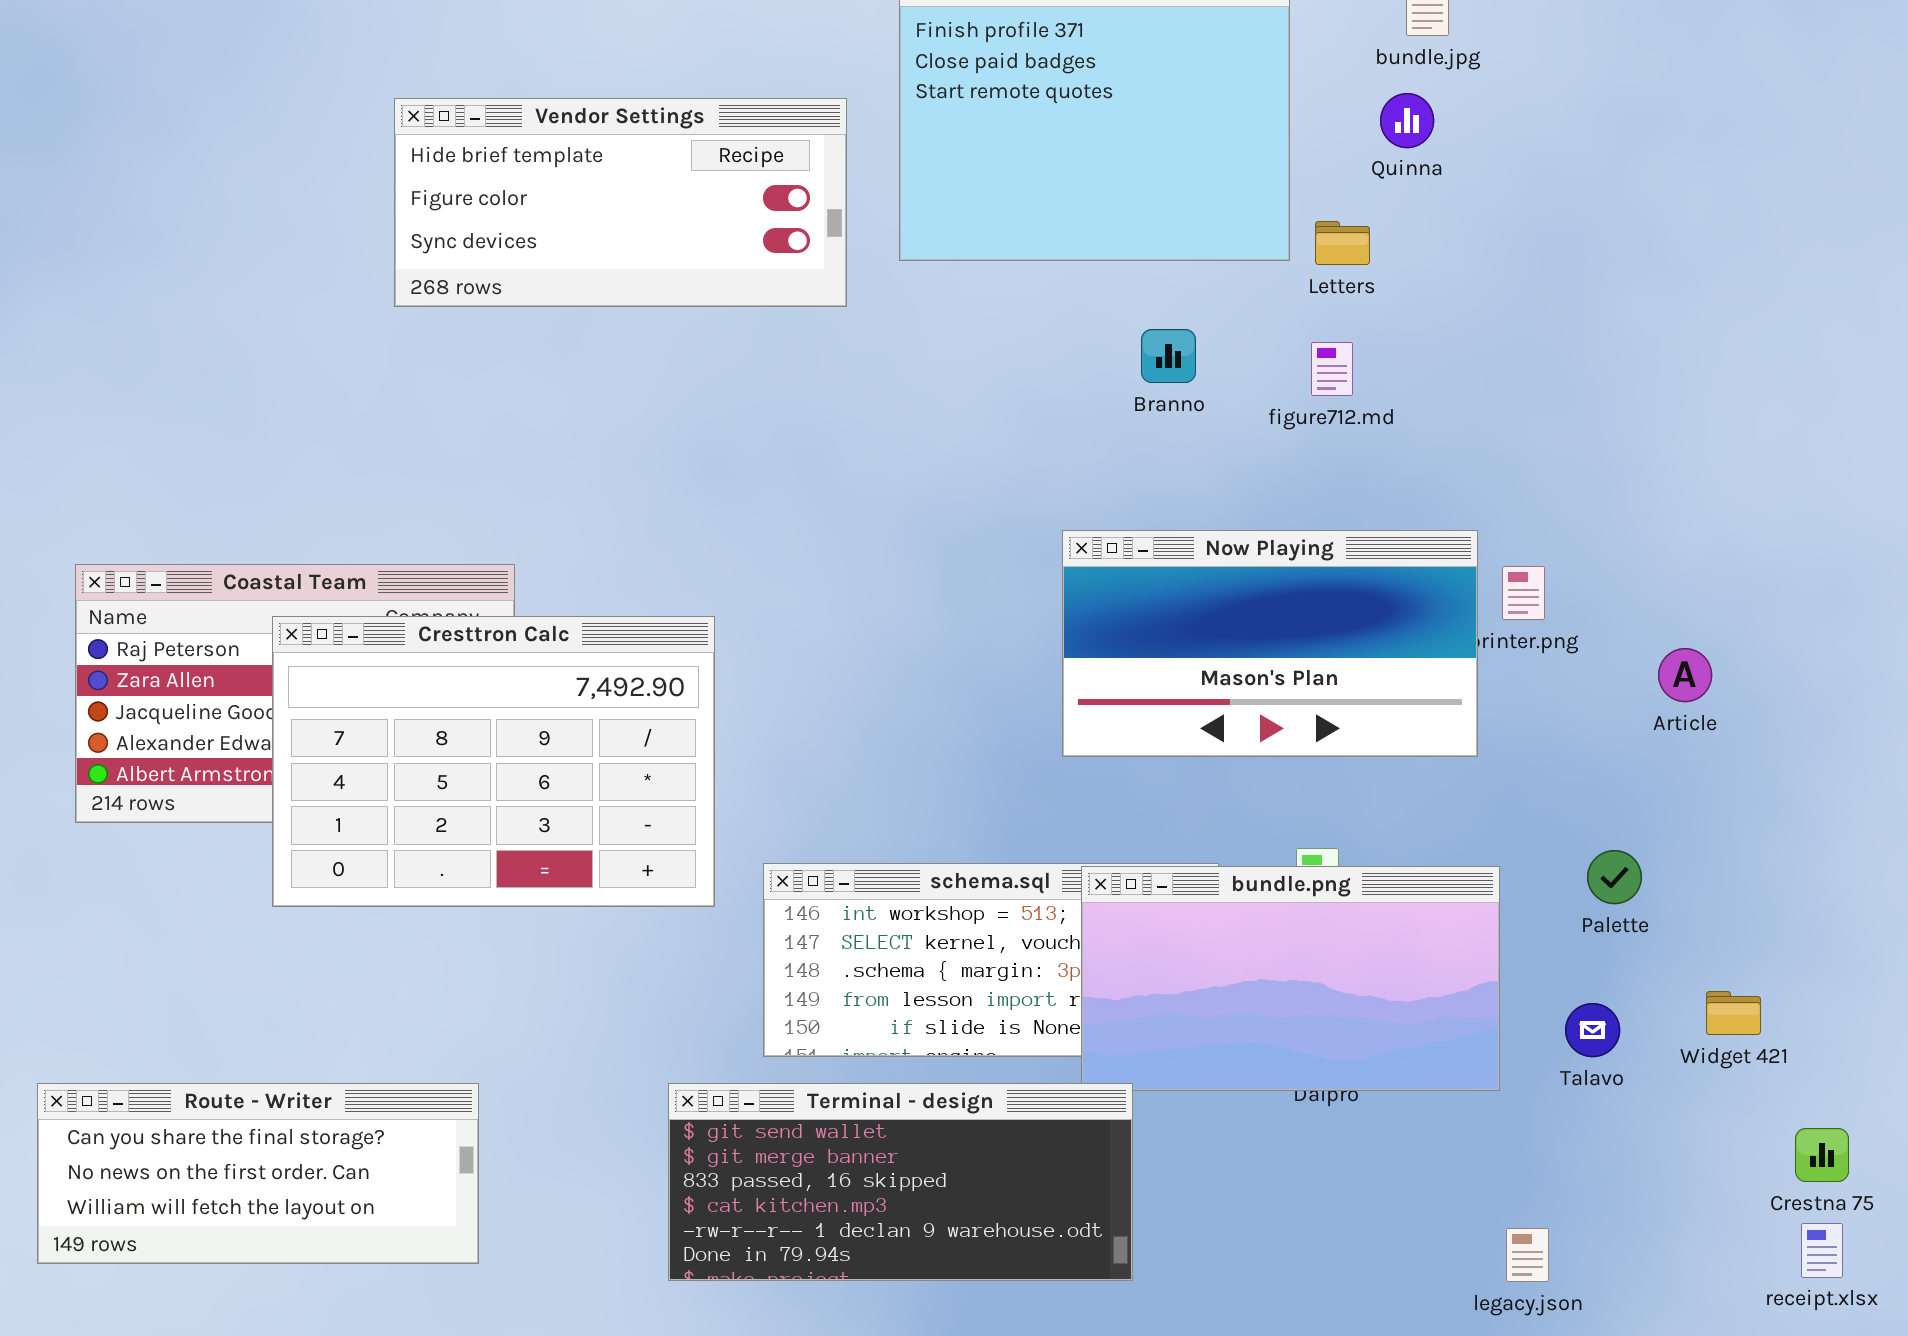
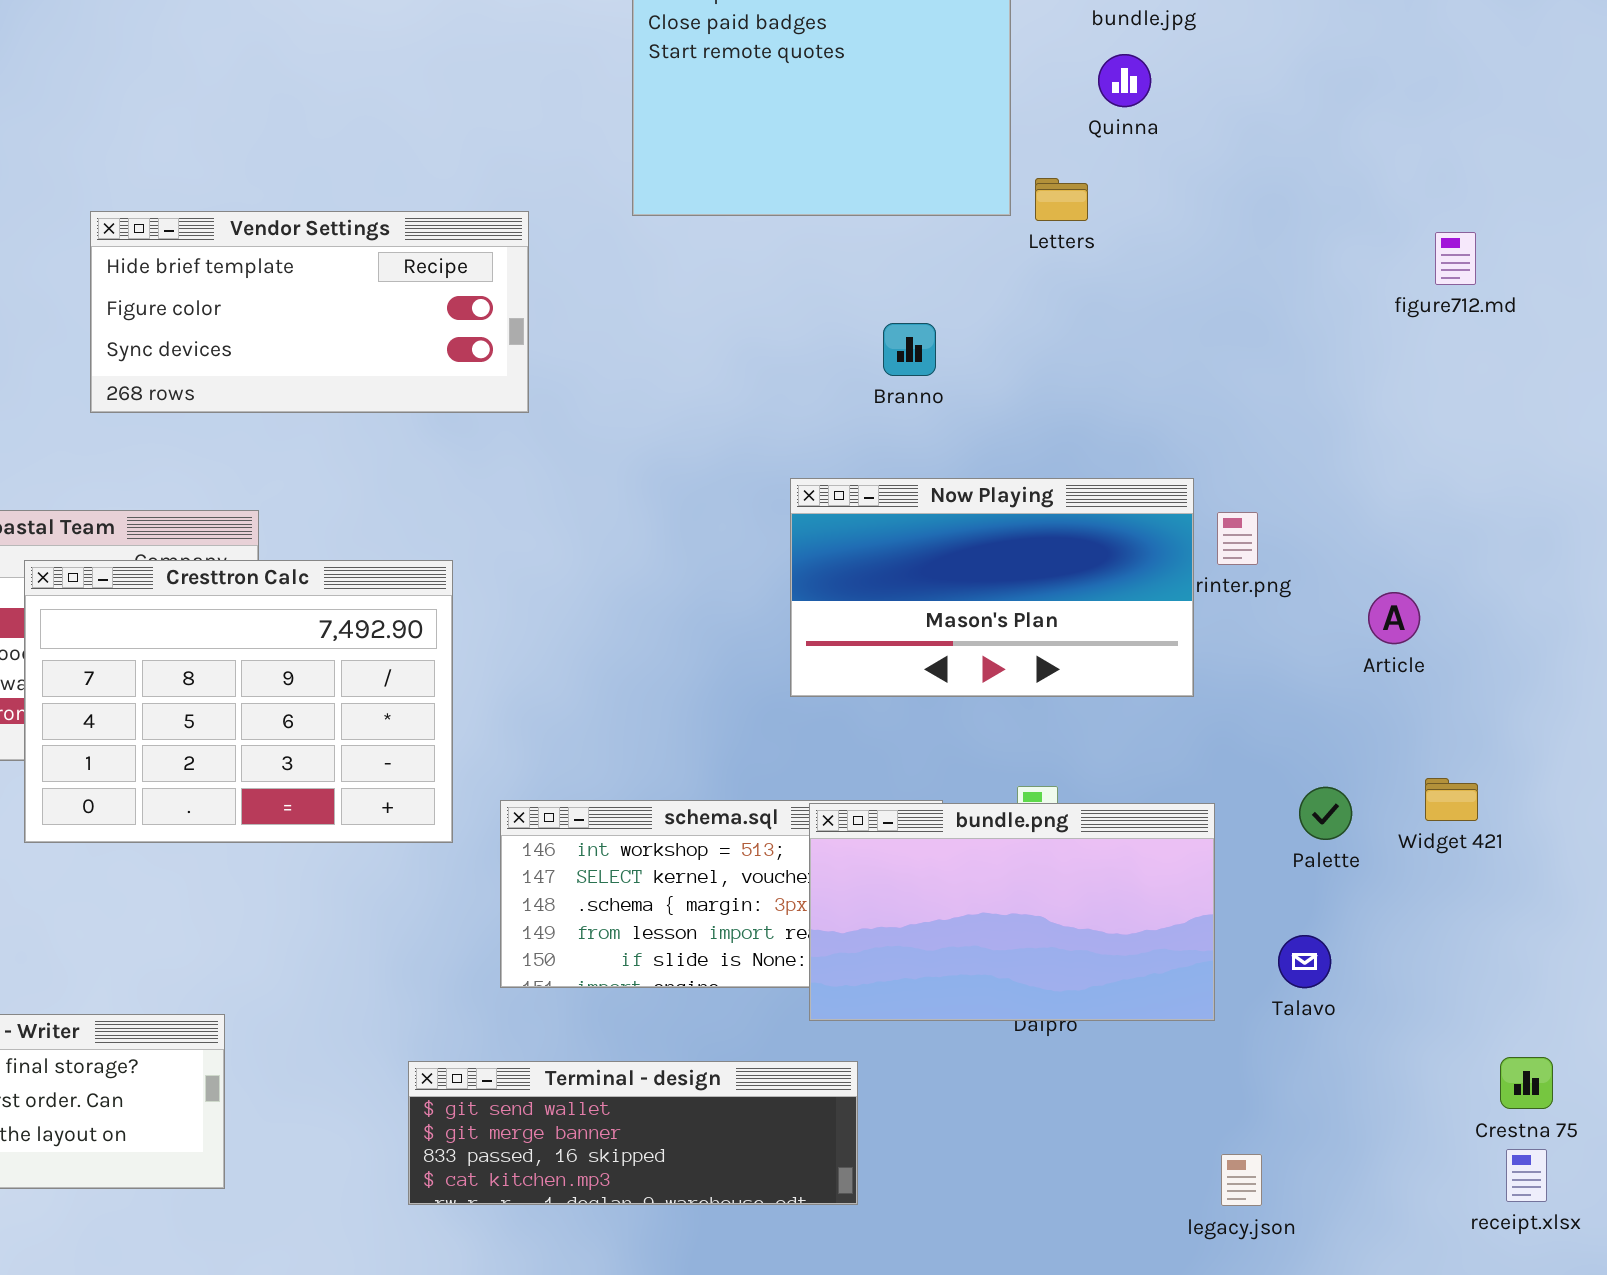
Vendor Settings: [394,98,847,307] -> [90,211,529,413], moved
Branno: [1141,329,1196,383] -> [883,323,936,376], moved
figure712.md: [1311,342,1353,396] -> [1435,232,1476,285], moved
Widget 421: [1706,991,1761,1035] -> [1425,778,1478,821], moved
Terminal - design: [668,1083,1133,1281] -> [408,1061,858,1205], resized

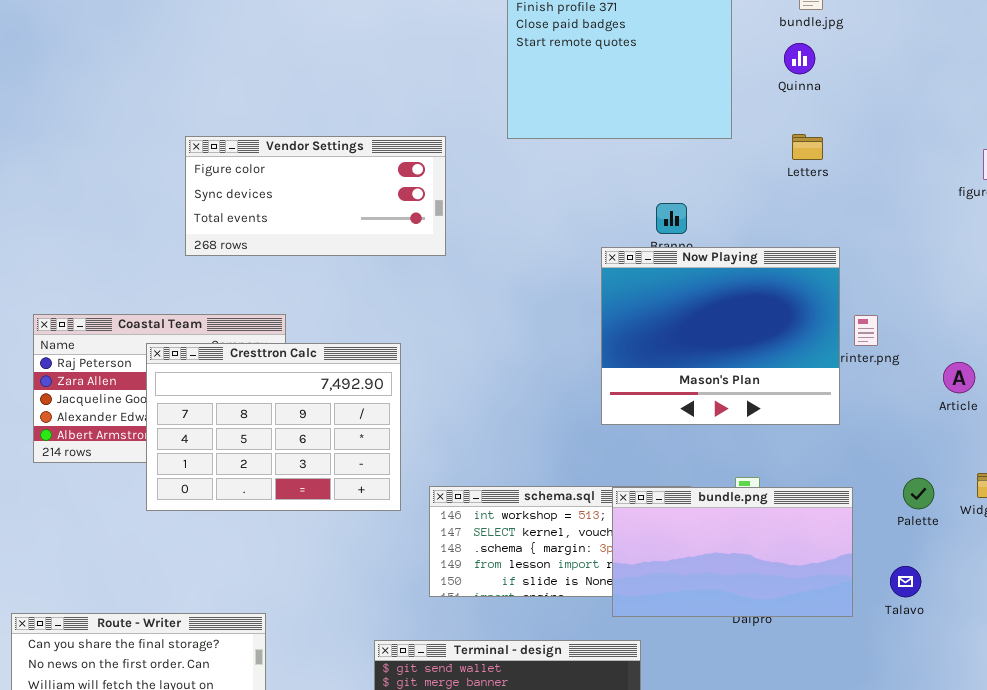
Letters: [1035,178,1088,221] -> [792,134,823,160], moved
Vendor Settings: [90,211,529,413] -> [185,136,446,256], scrolled down 1 row
Now Playing: [790,478,1194,697] -> [601,247,840,425], resized

